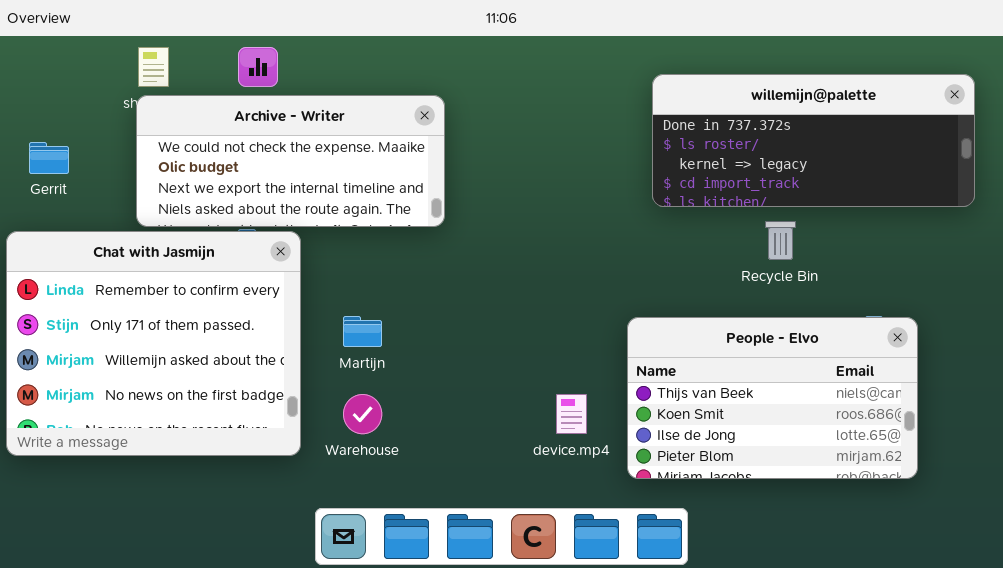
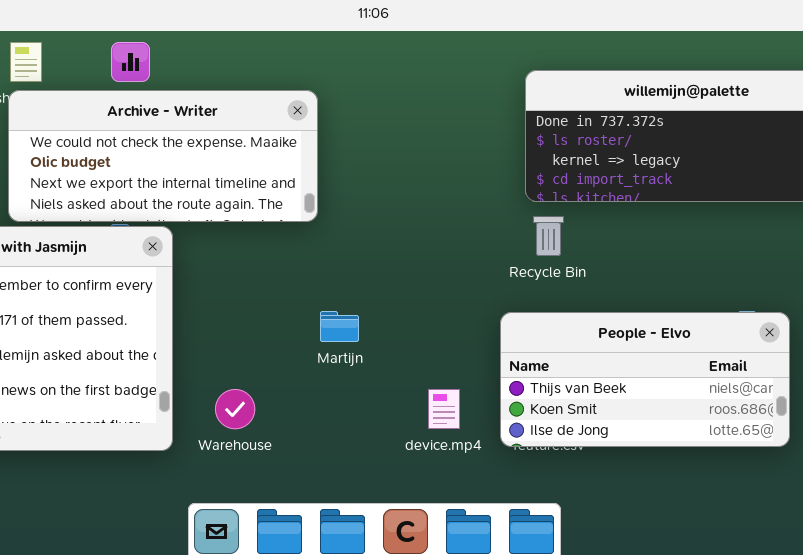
Recycle Bin: [765,221,796,260] -> [533,216,564,256], moved
Martijn: [343,316,382,347] -> [320,311,359,342], moved
People - Elvo: [627,317,918,479] -> [500,312,790,447], resized

